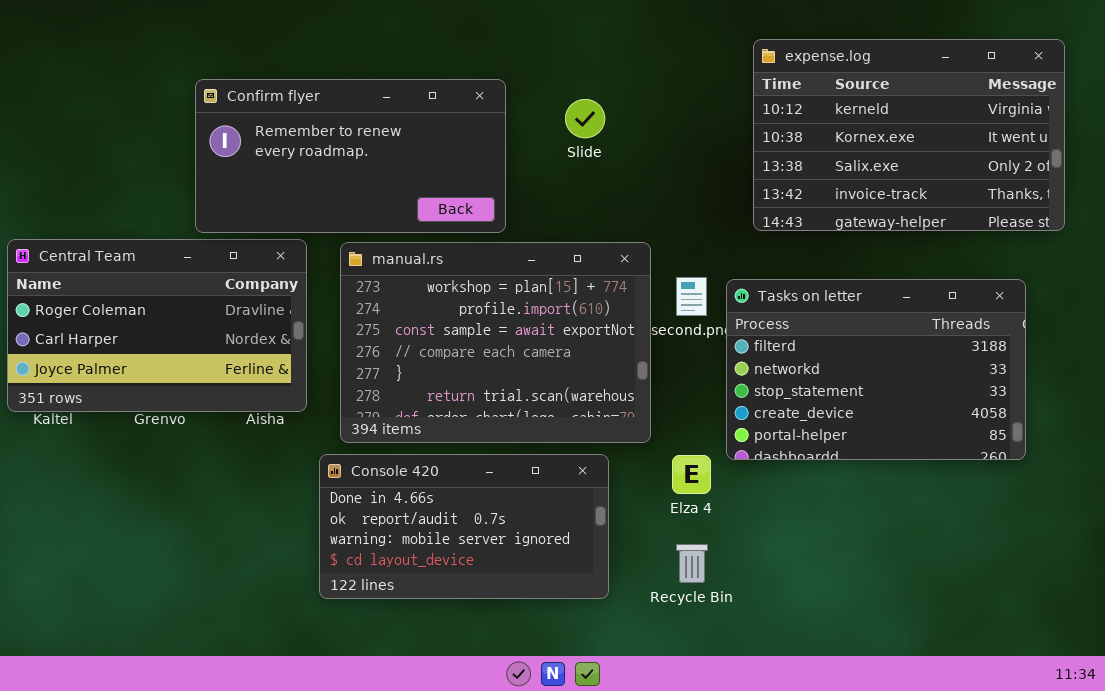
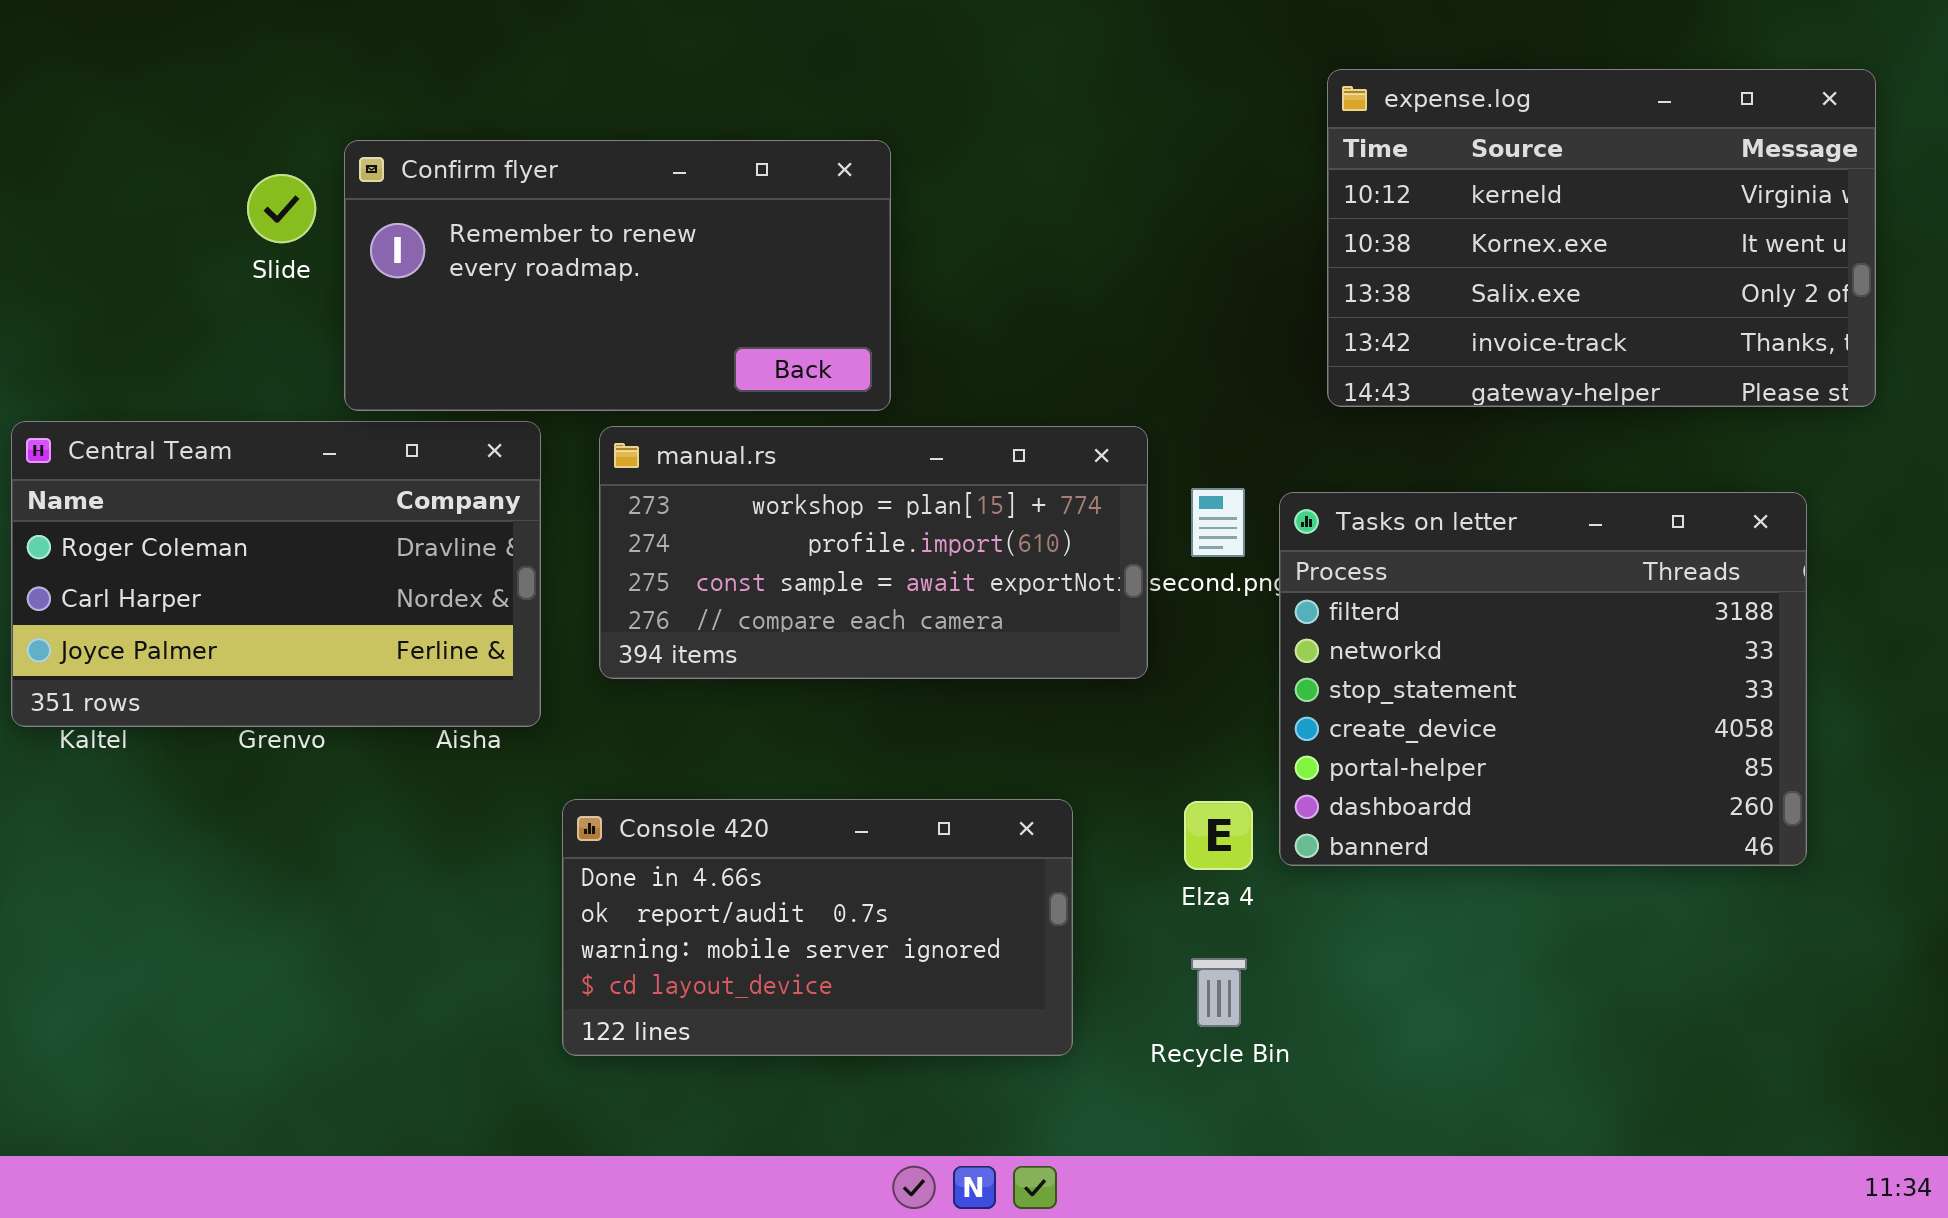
Slide: [565,99,605,138] -> [247,174,316,243], moved
manual.rs: [340,242,651,443] -> [599,426,1148,679], resized
Tasks on letter: [726,279,1026,460] -> [1279,492,1807,866], resized

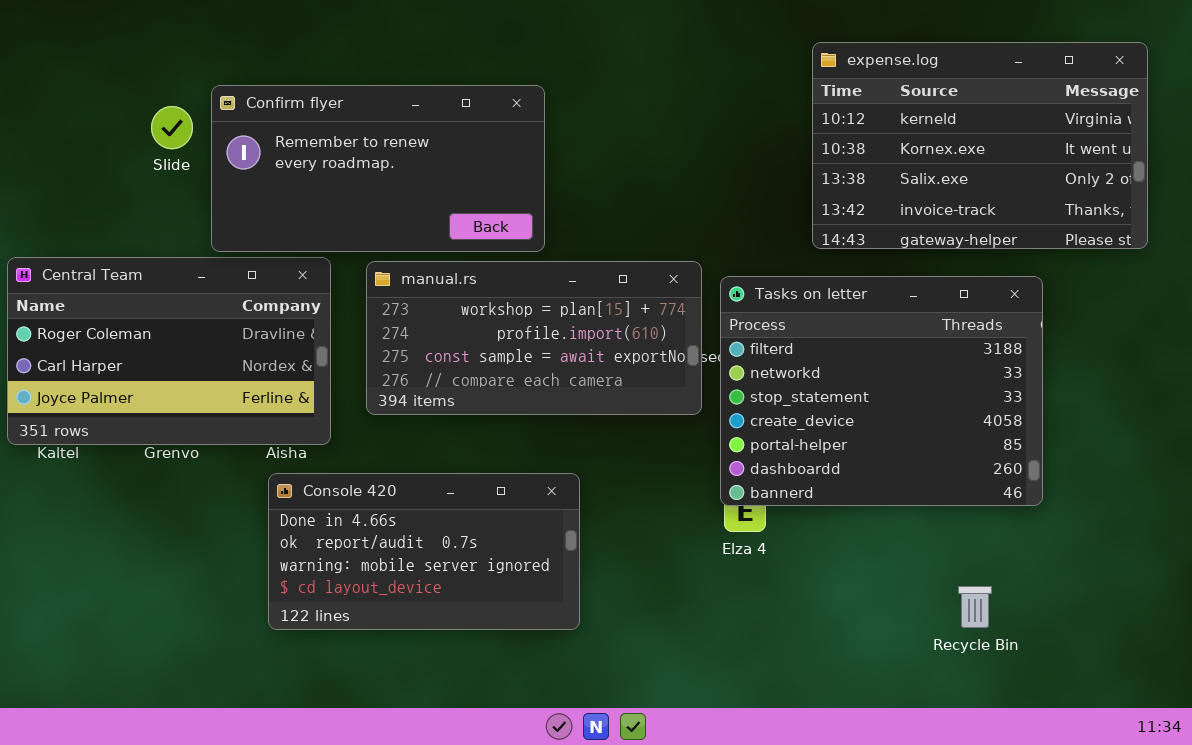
Tasks on letter: [1279,492,1807,866] -> [720,276,1043,506], moved
Console 420: [562,799,1073,1056] -> [268,473,580,630], moved
Recycle Bin: [1191,958,1247,1027] -> [958,586,992,628], moved

